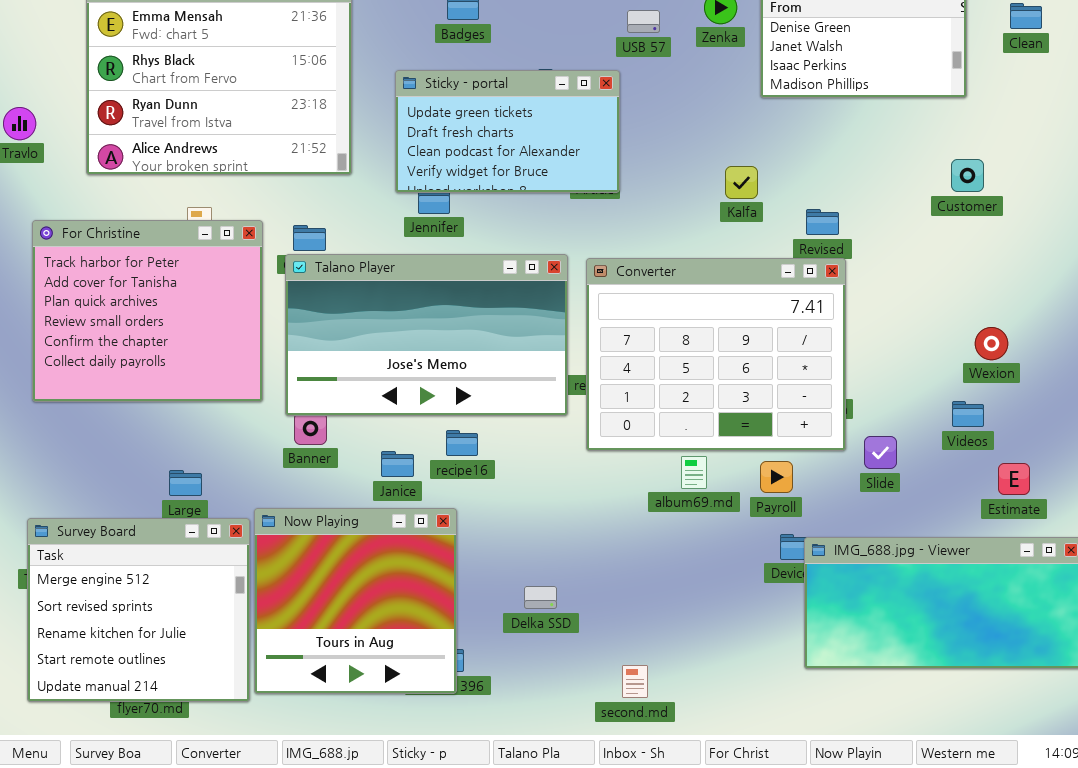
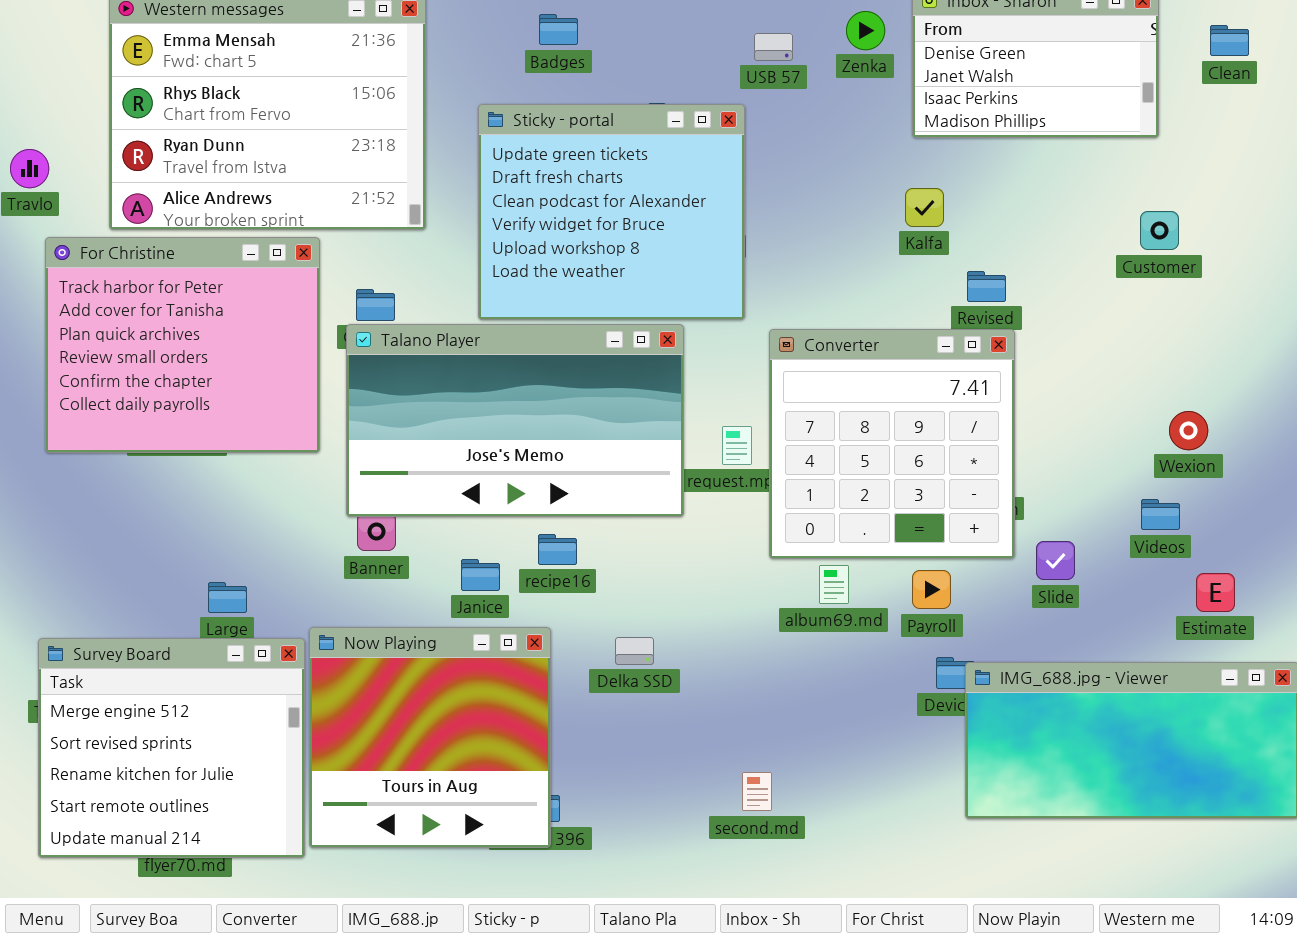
Sticky - portal: [395,70,620,193] -> [478,104,745,320], resized
Kalfa: [725,166,758,199] -> [905,188,944,227], moved
For Christine: [32,220,263,402] -> [45,237,320,453], moved
Converter: [586,258,846,451] -> [769,329,1015,559], resized
Delka SSD: [524,586,557,609] -> [615,637,654,665], moved
second.md: [622,665,648,698] -> [742,772,772,811], moved

